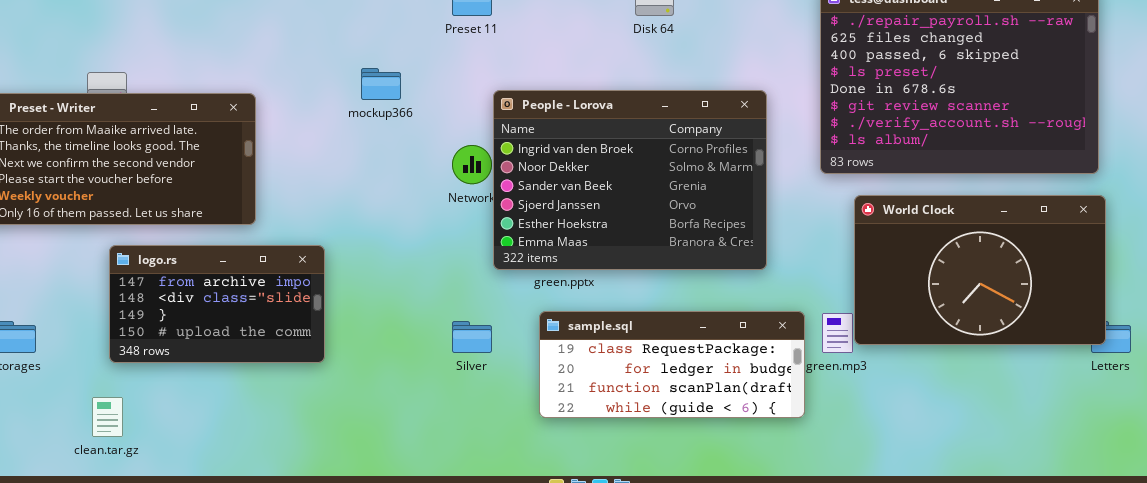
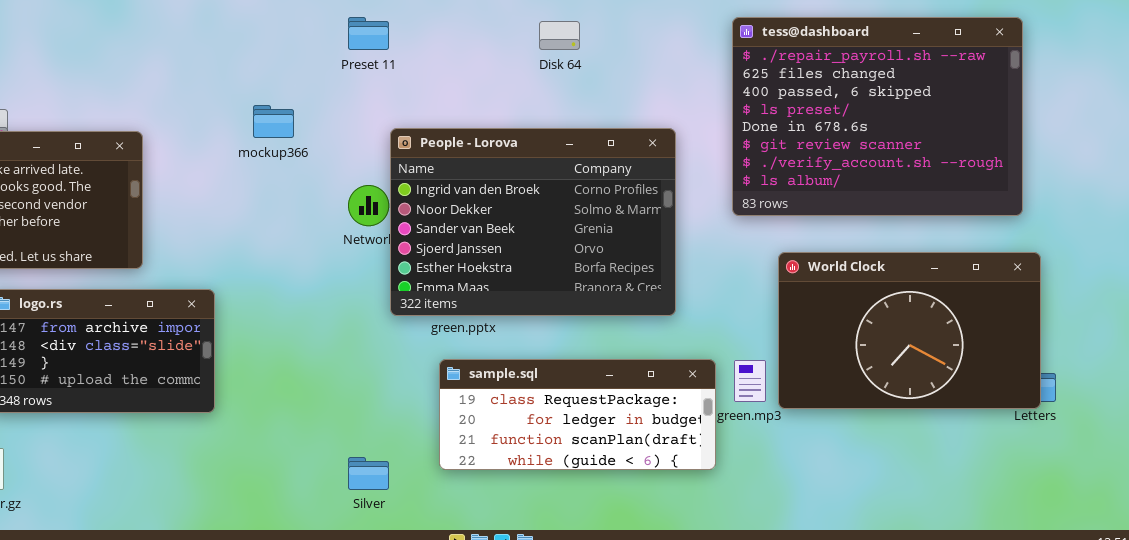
World Clock: [854,195,1106,345] -> [778,252,1041,409], moved
Silver: [452,321,492,353] -> [348,457,389,490], moved

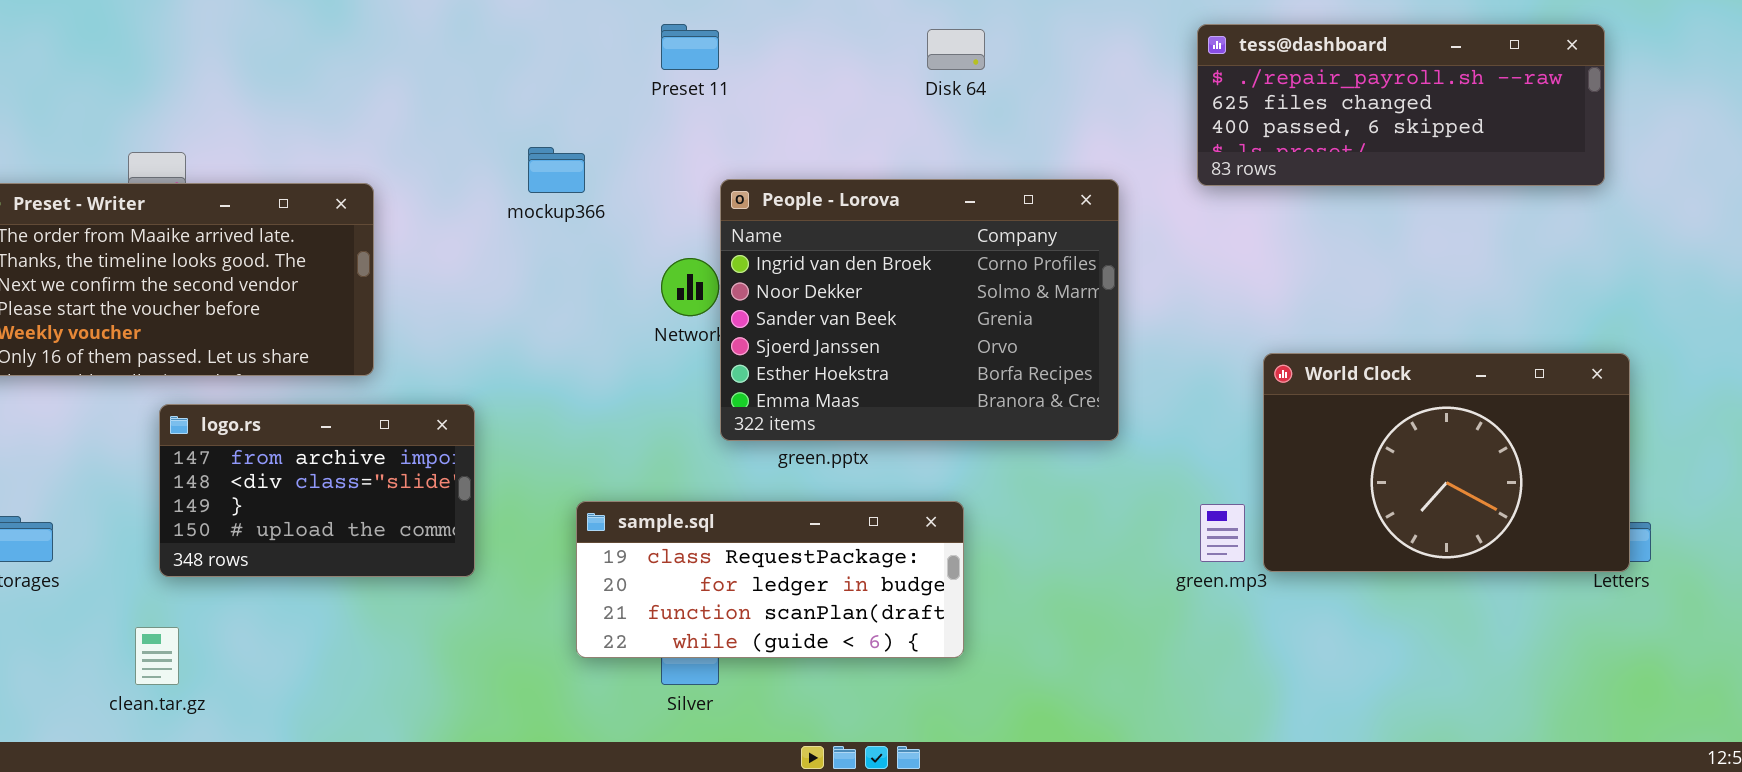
tess@dashboard: [732,17,1023,216] -> [1197,24,1605,186], resized
sample.sql: [439,359,716,470] -> [576,501,964,658], moved

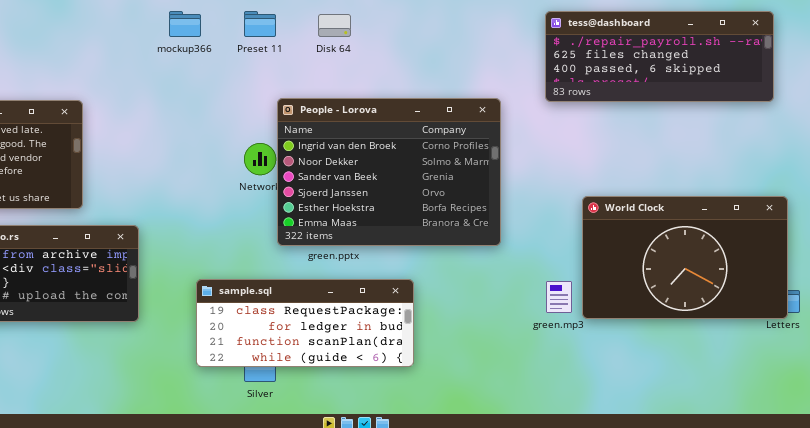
Disk 64: [927,29,985,70] -> [318,14,351,37], moved
mockup366: [528,147,585,193] -> [169,11,201,37], moved

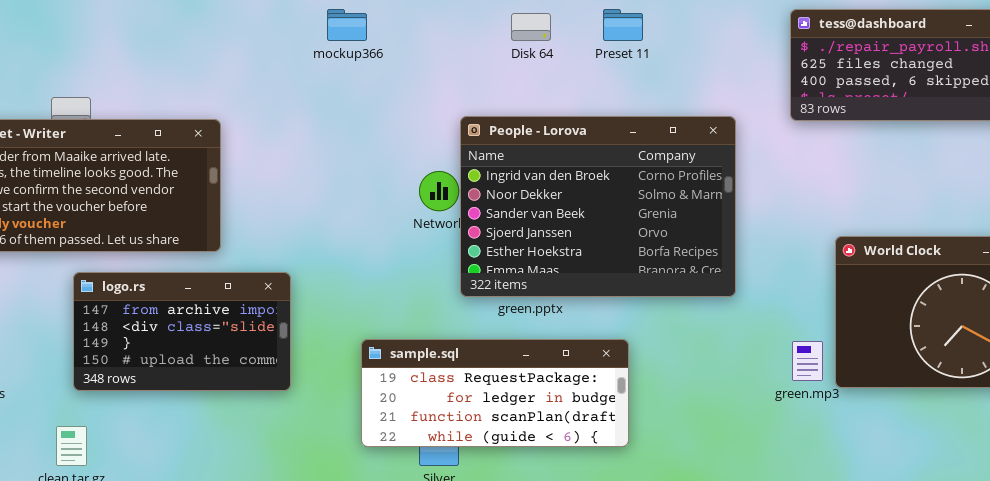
Preset 11: [244,11,276,37] -> [603,9,643,41], moved

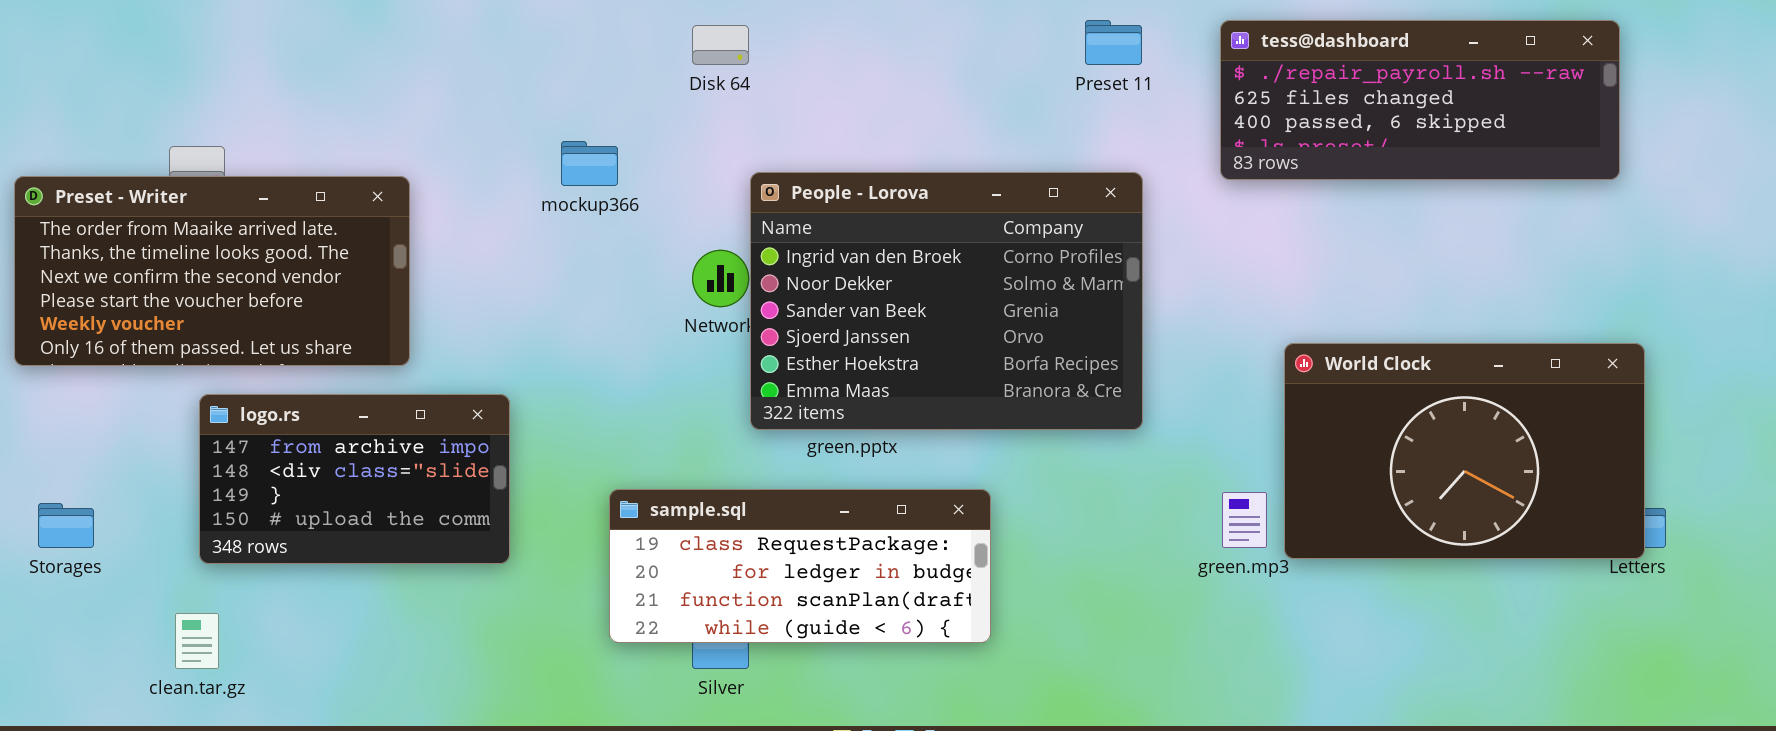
mockup366: [327,9,367,41] -> [561,141,618,186], moved
Preset 11: [603,9,643,41] -> [1085,20,1142,65], moved
Disk 64: [511,13,551,41] -> [692,25,749,65], moved

